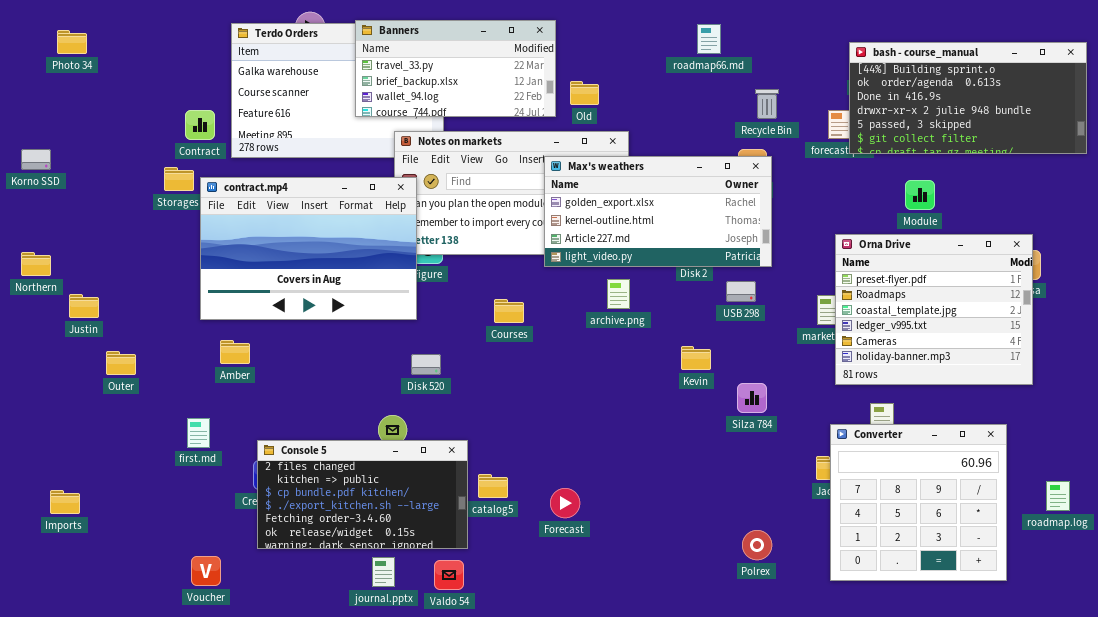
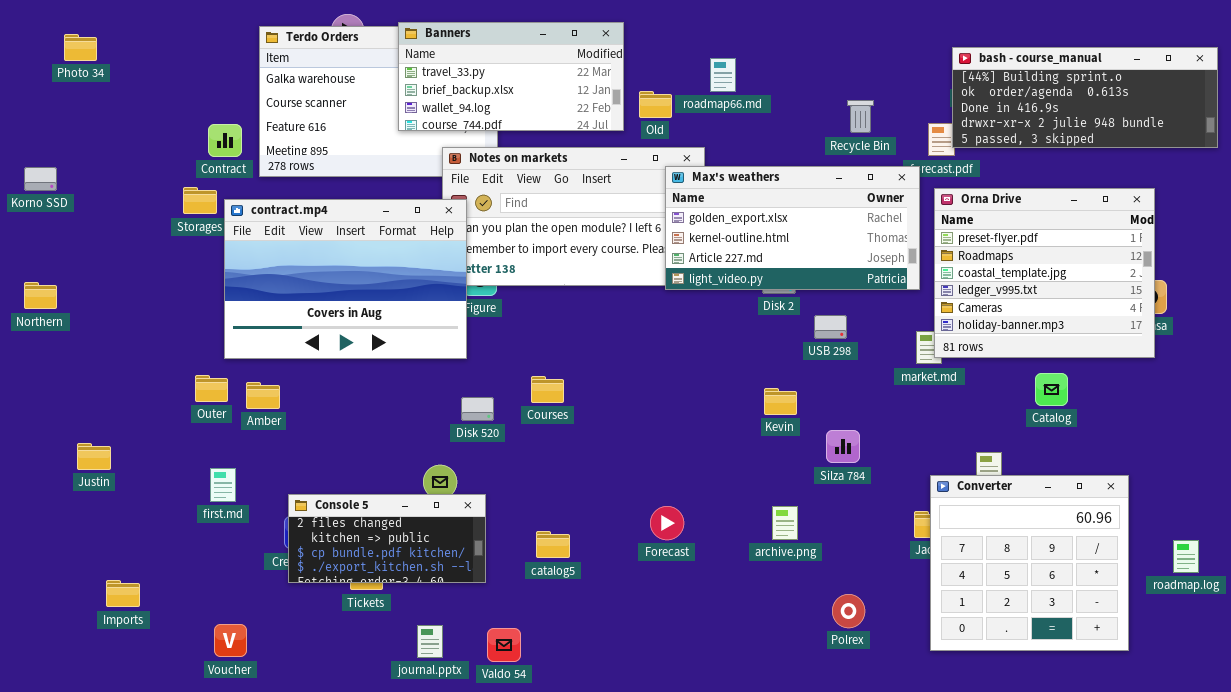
roadmap66.md: [697,24,721,54] -> [710,58,736,92], moved
bash - course_manual: [849,42,1087,154] -> [952,47,1218,148], resized
Max's weathers: [544,156,772,267] -> [665,166,920,290], moved
Orna Drive: [835,234,1033,385] -> [934,188,1155,358], moved
archive.png: [607,279,630,309] -> [772,506,798,540], moved
Justin: [69,294,99,318] -> [77,443,111,470], moved
Courses: [494,299,524,323] -> [531,376,564,403], moved
Outer: [106,351,136,375] -> [195,375,228,402], moved
Console 5: [257,440,468,549] -> [288,494,486,583], resized
Forecast: [550,488,580,518] -> [650,506,684,540], moved
Imports: [50,490,80,514] -> [106,580,140,607], moved

